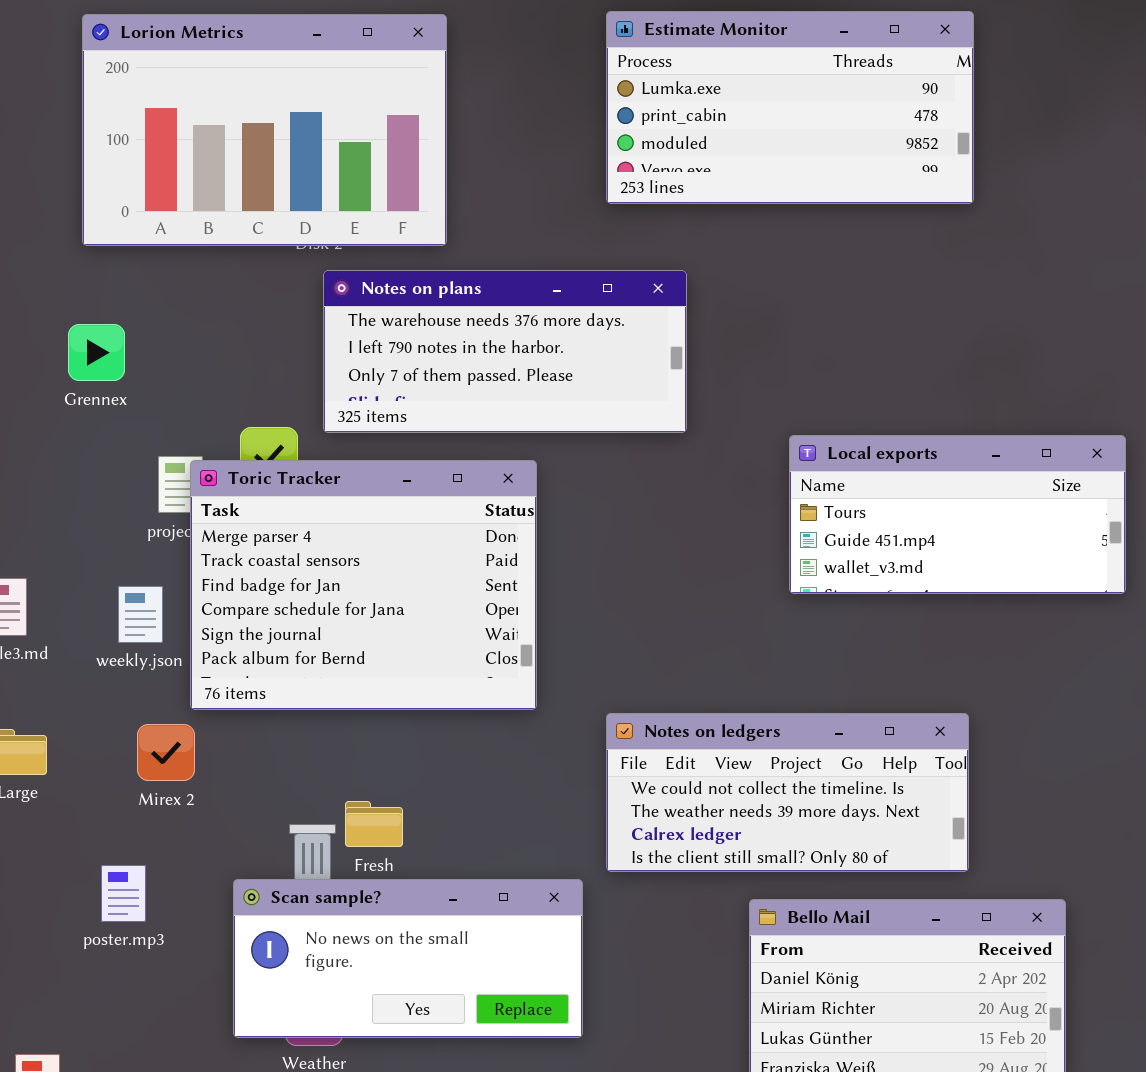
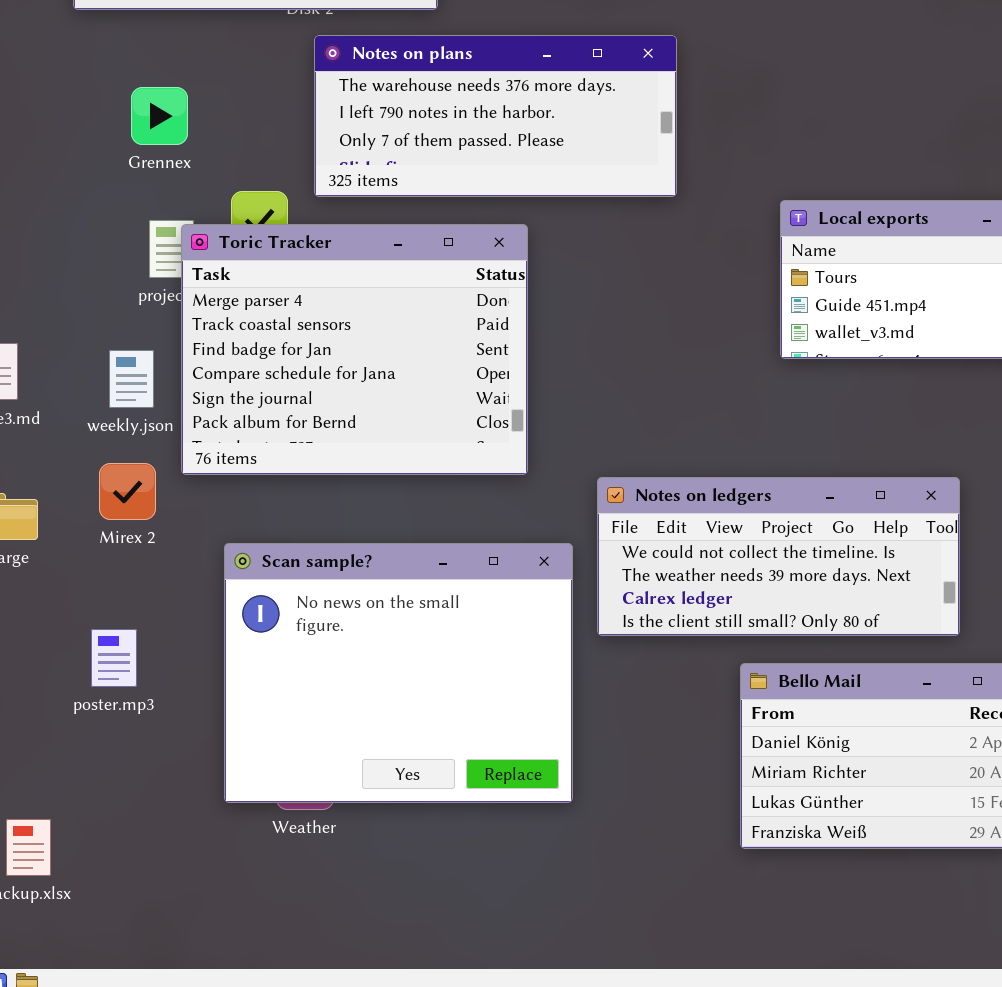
Grennex: [68,324,125,381] -> [131,87,188,145], moved
Mirex 2: [137,724,195,781] -> [99,463,156,520], moved
Scan sample?: [233,879,583,1038] -> [224,543,573,803], resized

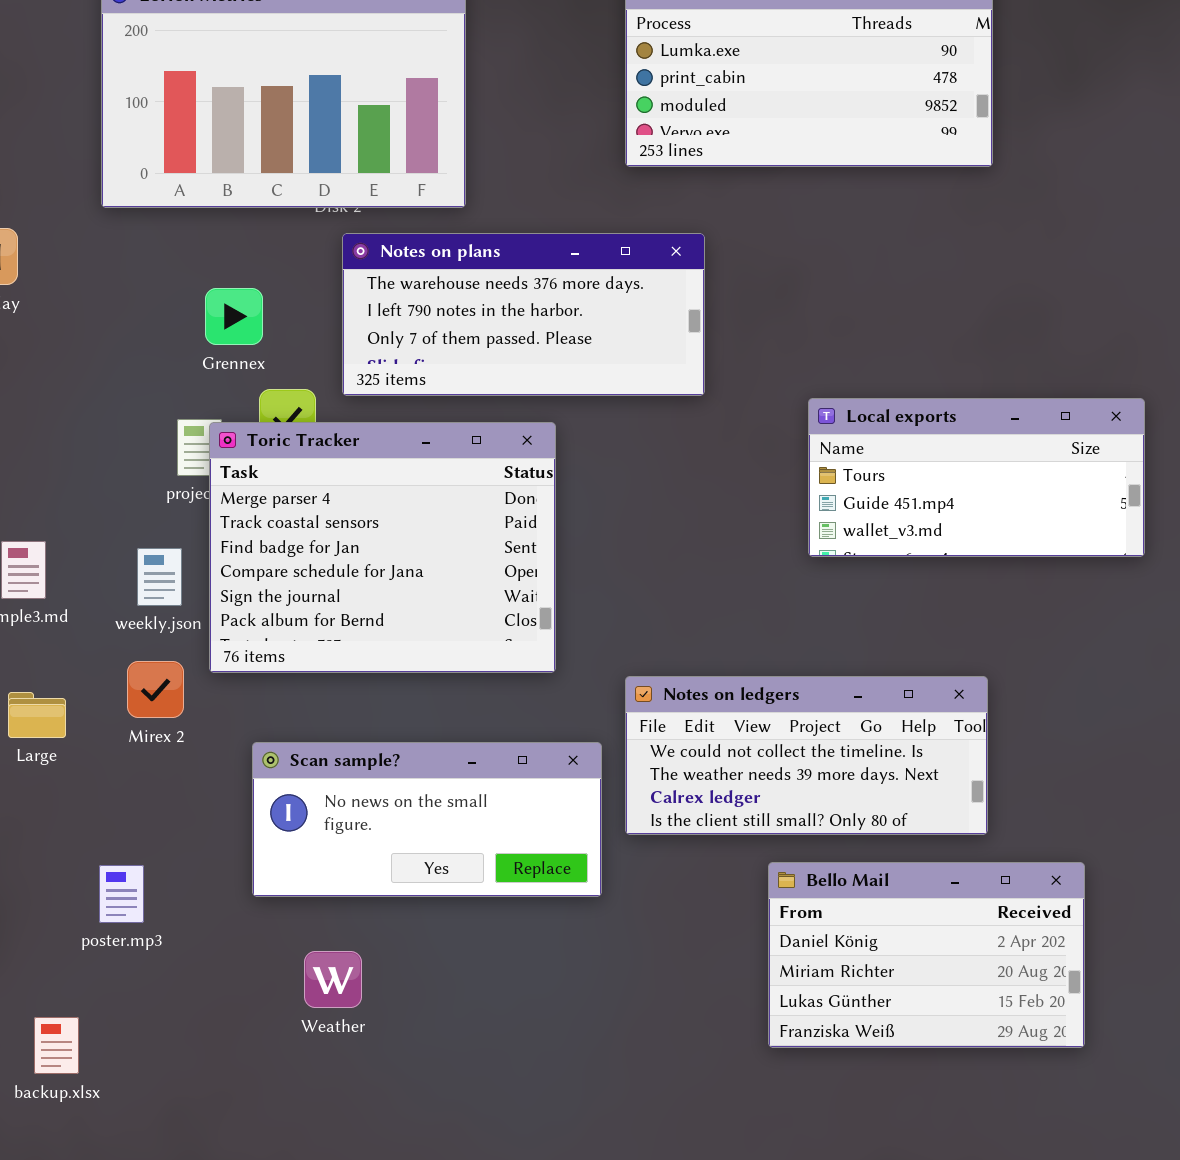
Grennex: [131,87,188,145] -> [205,288,263,345], moved
Scan sample?: [224,543,573,803] -> [252,742,602,897], resized
poster.mp3: [91,629,137,687] -> [99,865,144,923], moved

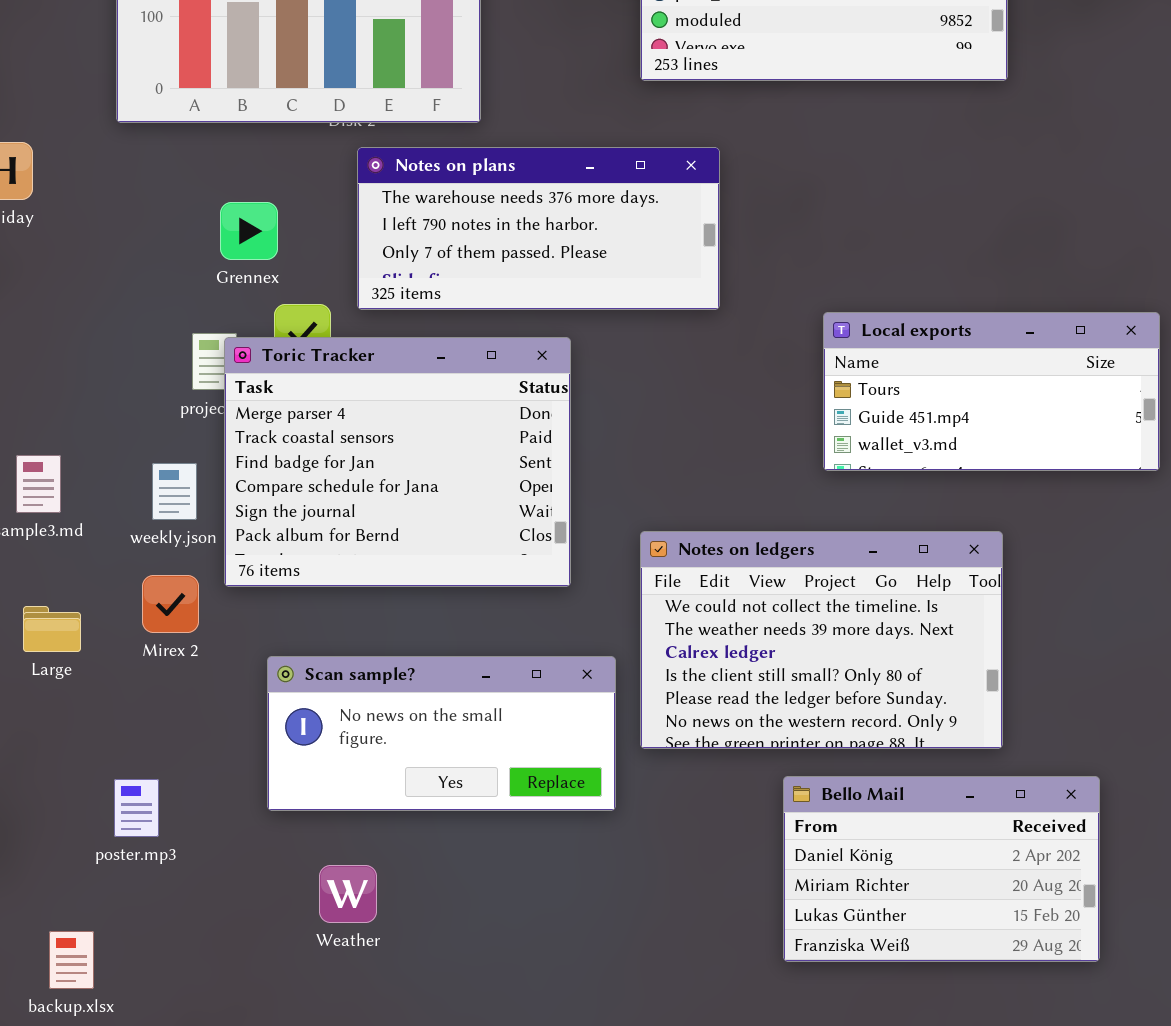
Notes on ledgers: [625,676,988,835] -> [640,531,1003,749], resized

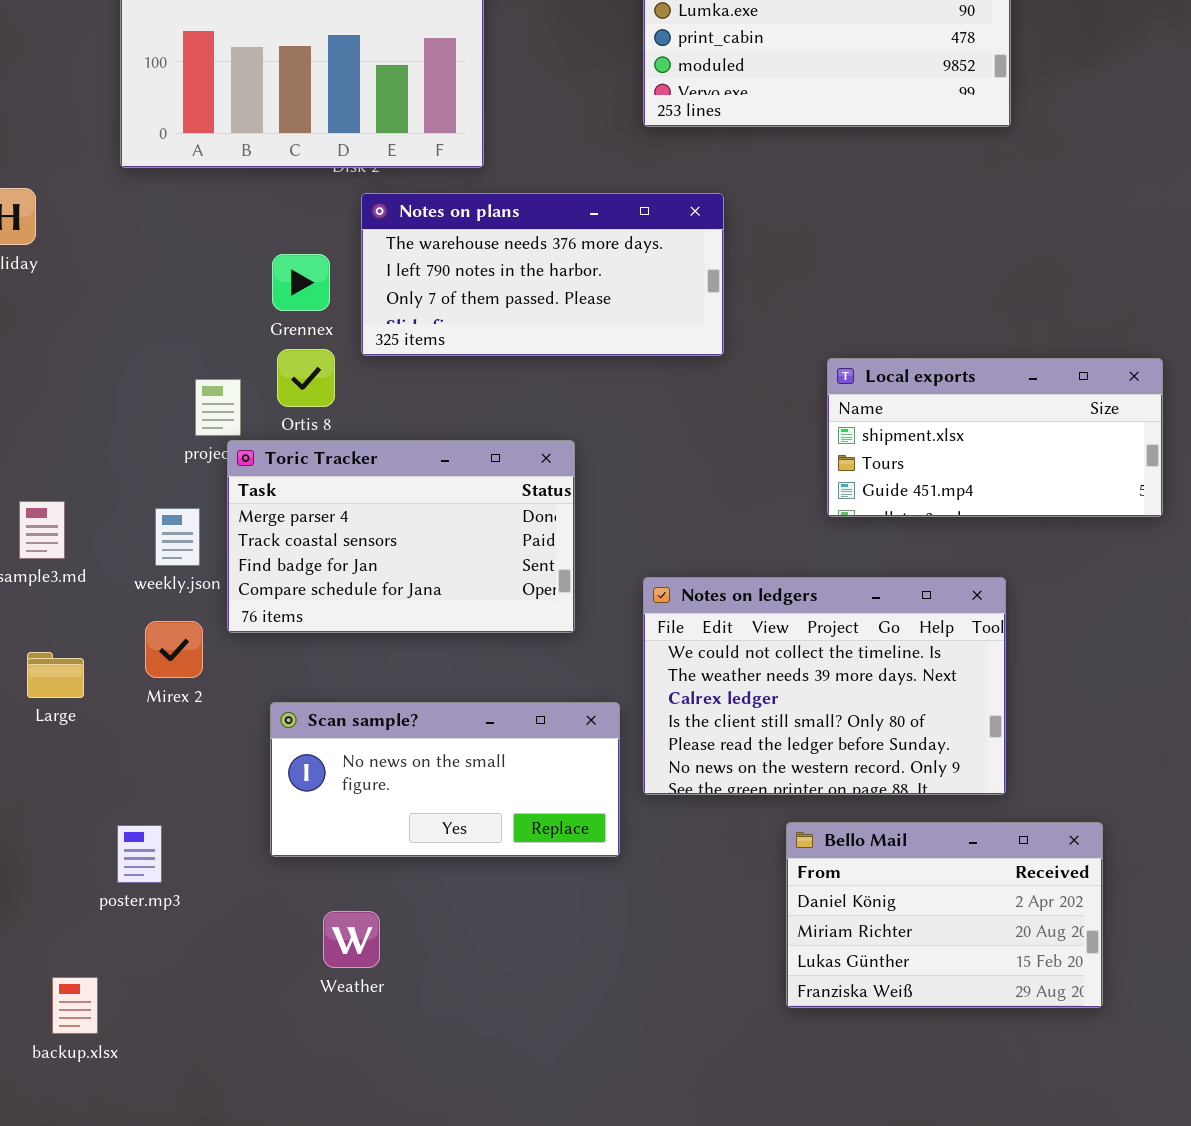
Grennex: [220,202,278,260] -> [272,254,330,311], moved
Local exports: [823,312,1160,471] -> [827,358,1163,517], scrolled up 1 row
Toric Tracker: [224,337,571,587] -> [227,440,575,633], resized

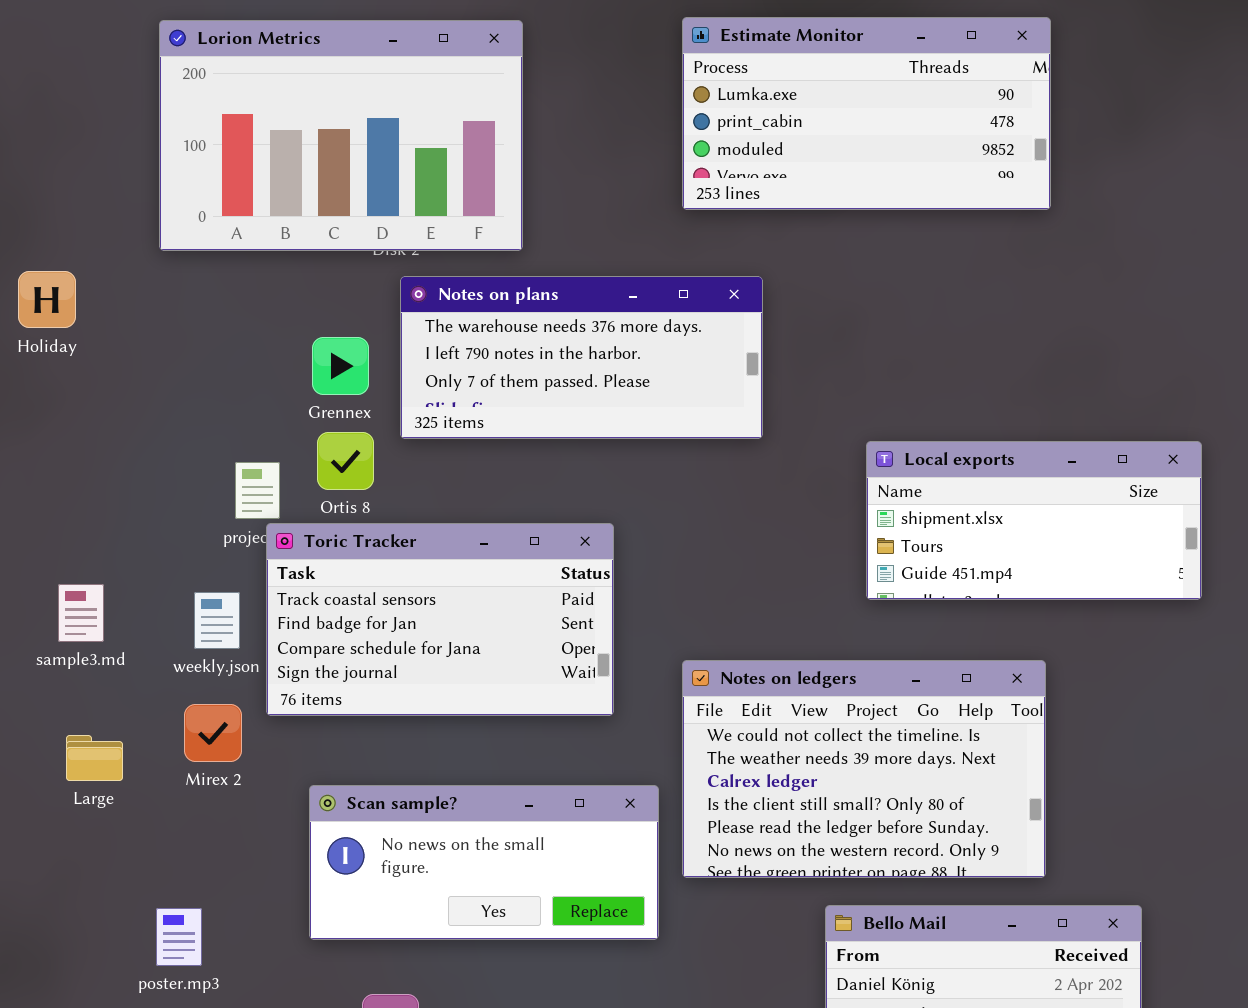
Toric Tracker: [227,440,575,633] -> [266,523,614,716], scrolled down 1 row

